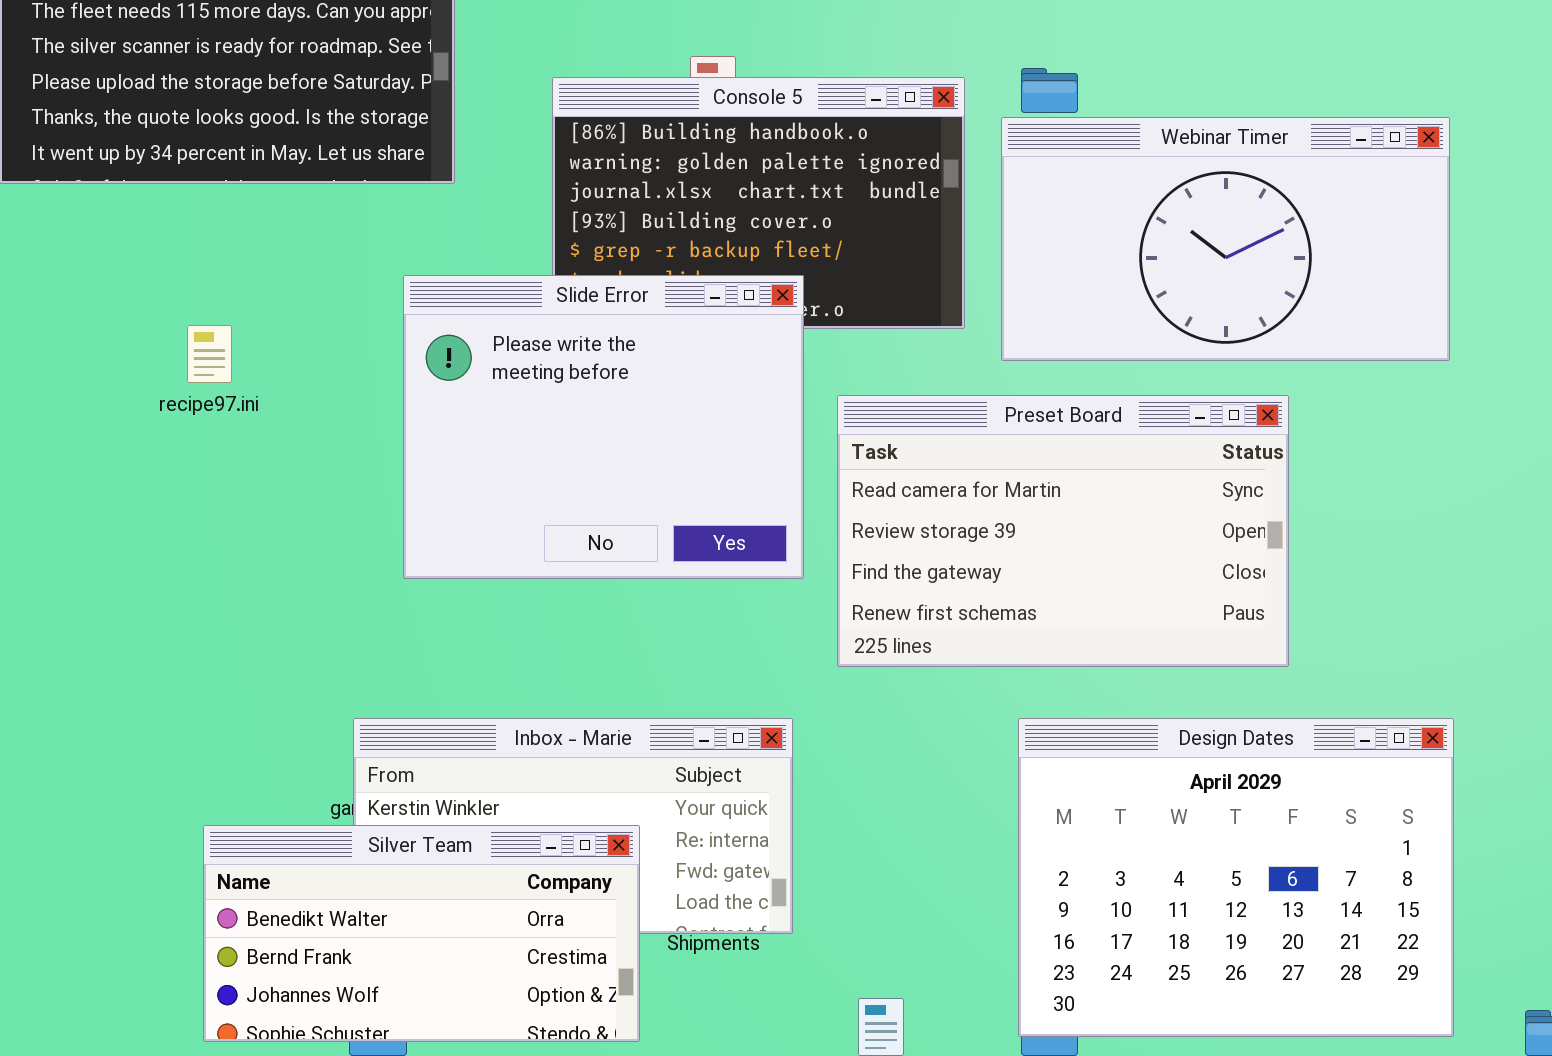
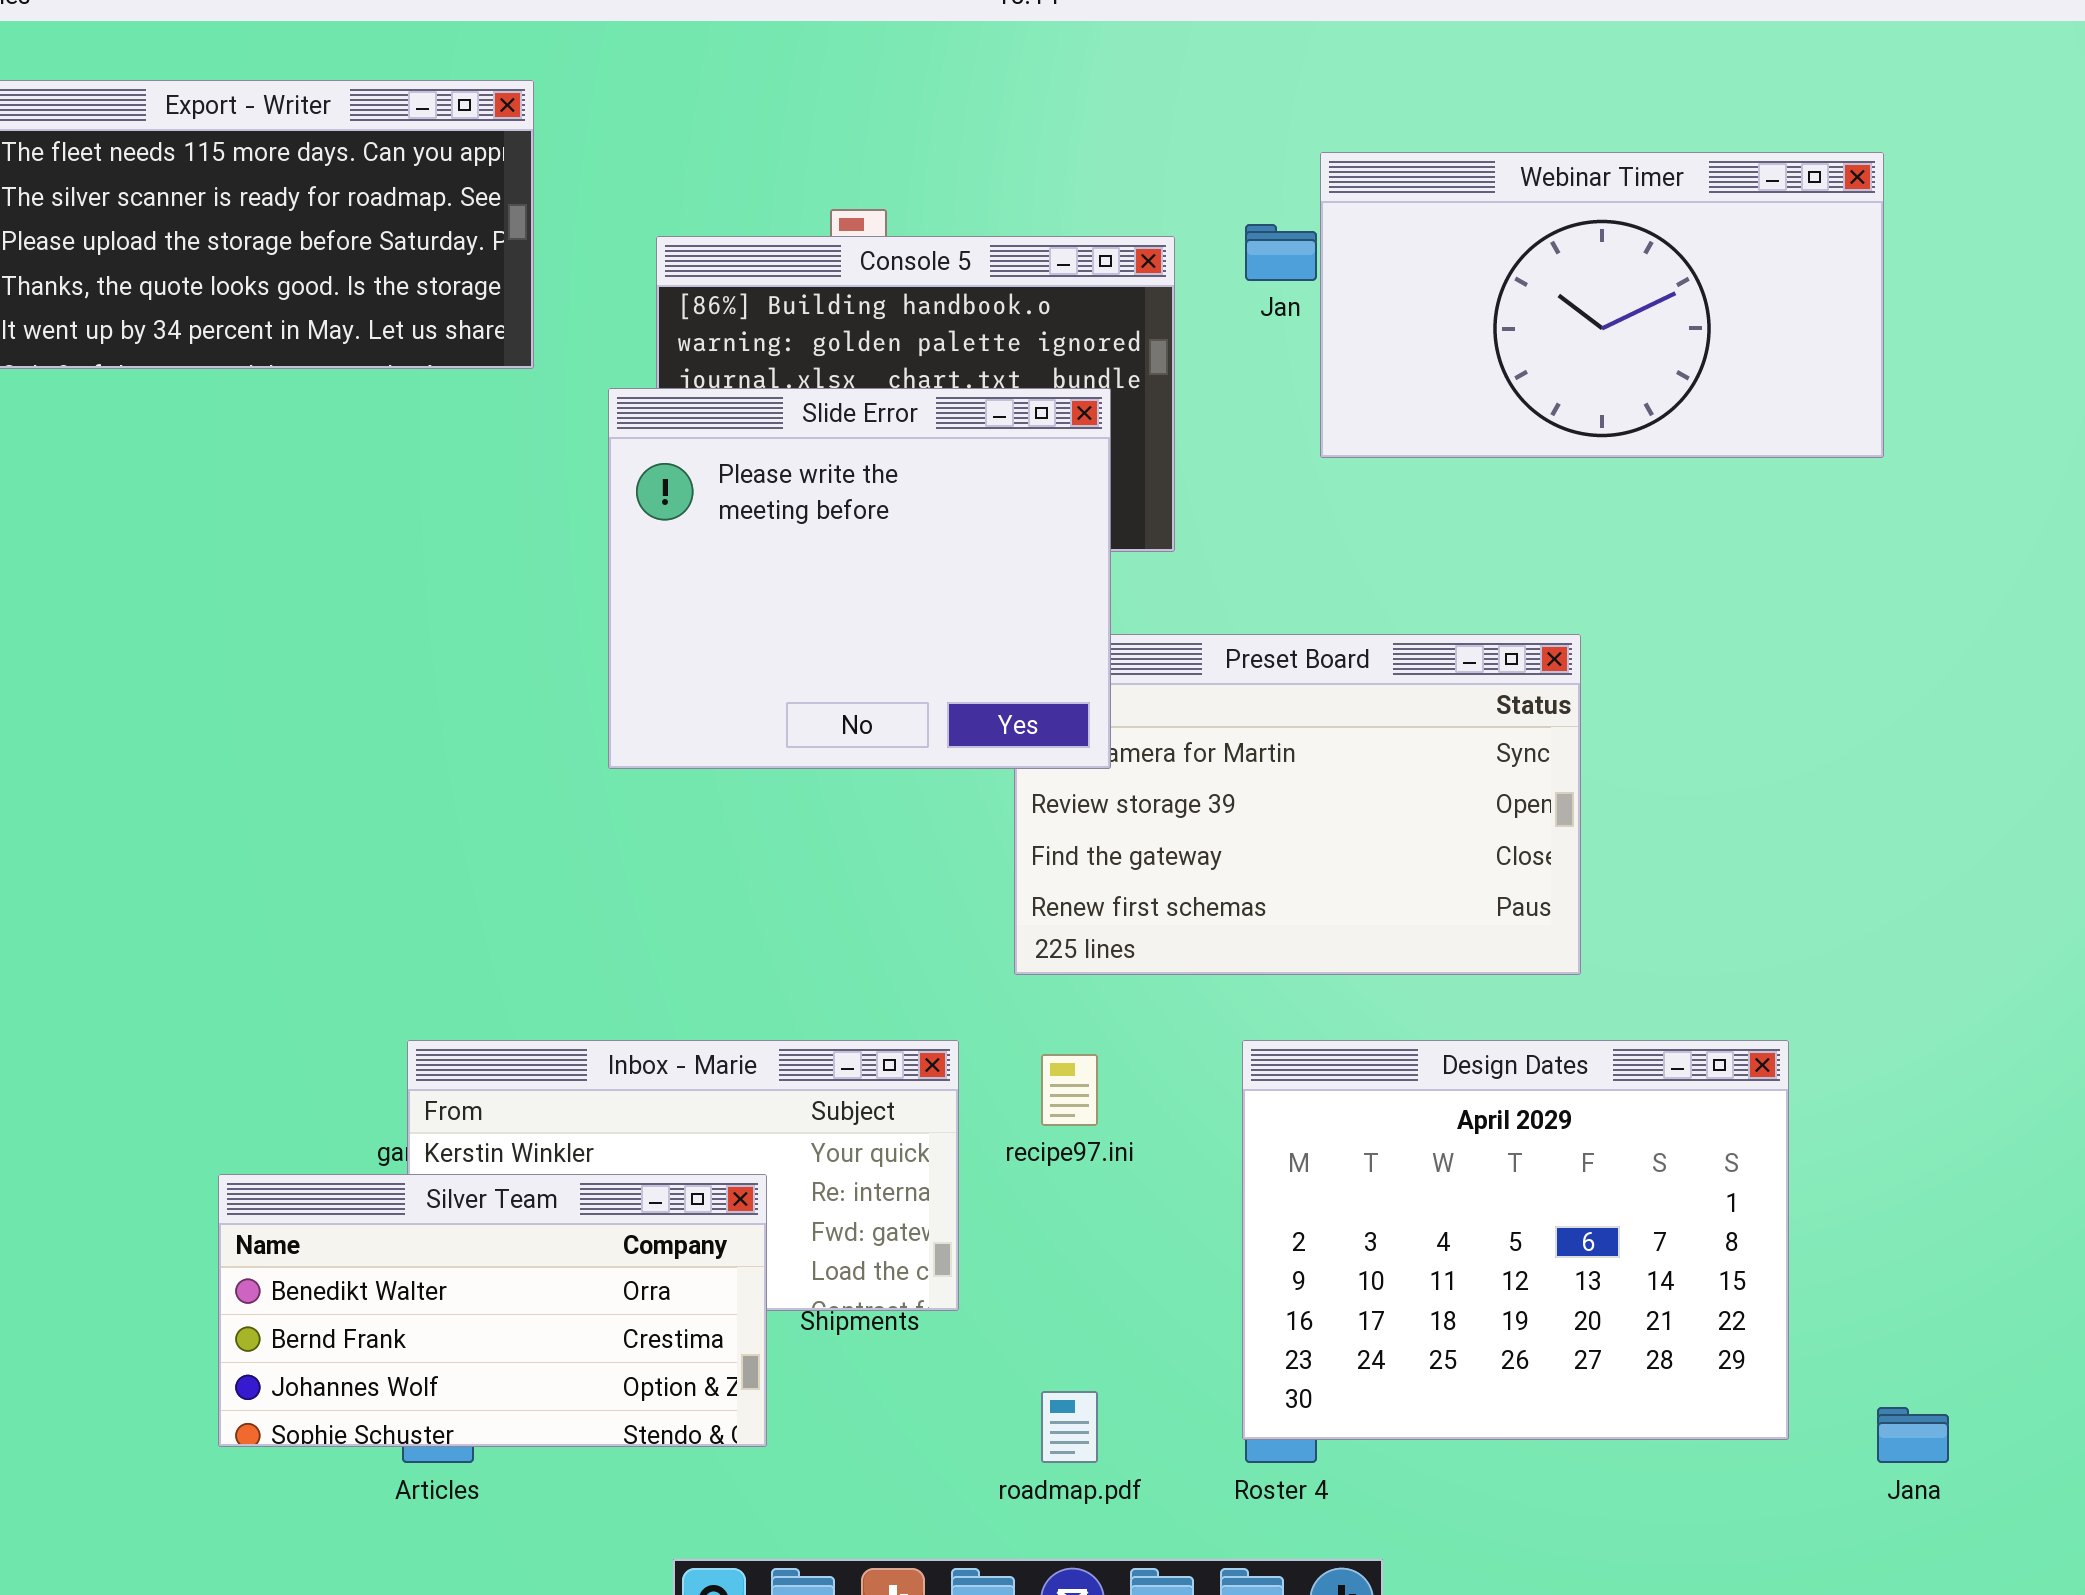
Webinar Timer: [1001,117,1450,361] -> [1320,152,1884,458], moved
Slide Error: [403,275,804,579] -> [608,388,1111,769], moved
recipe97.ini: [187,325,232,383] -> [1041,1054,1098,1126], moved

